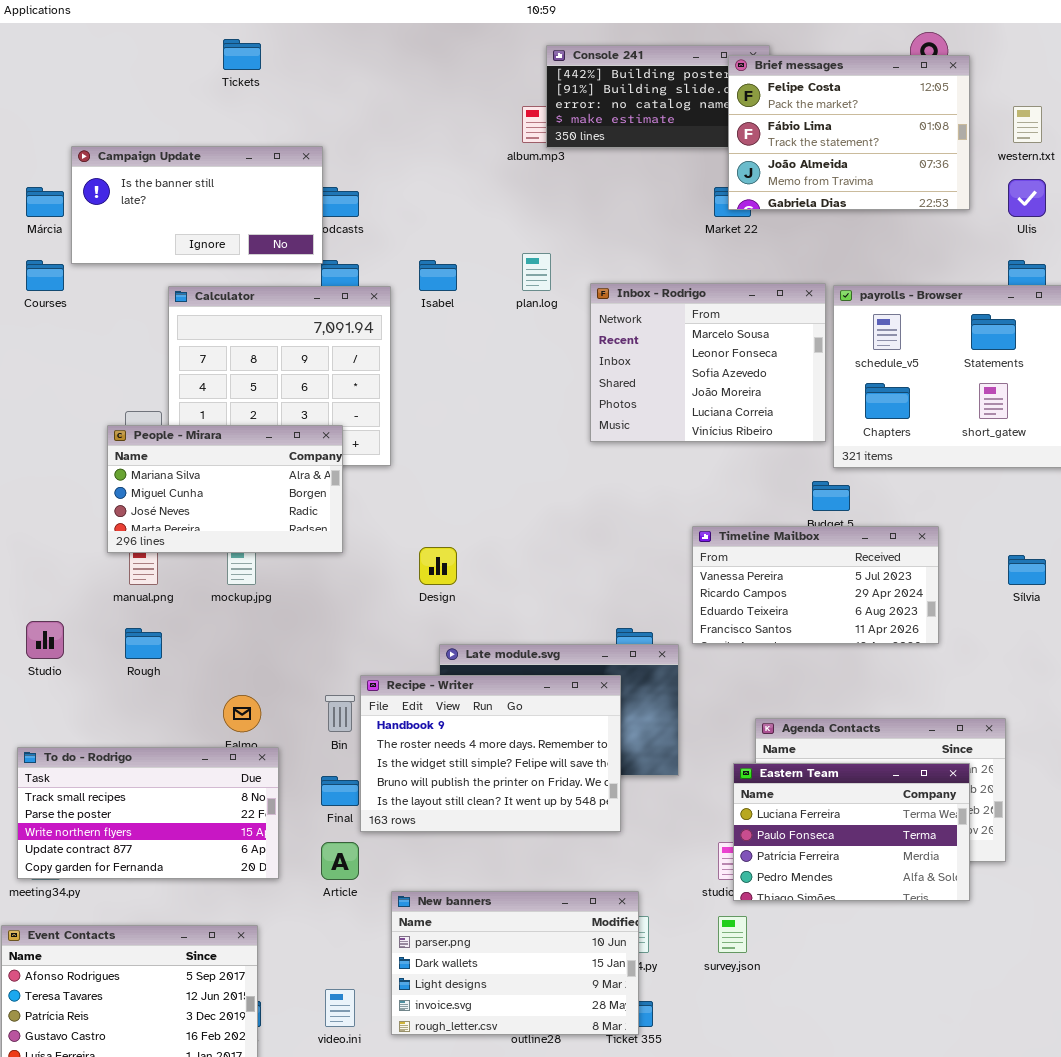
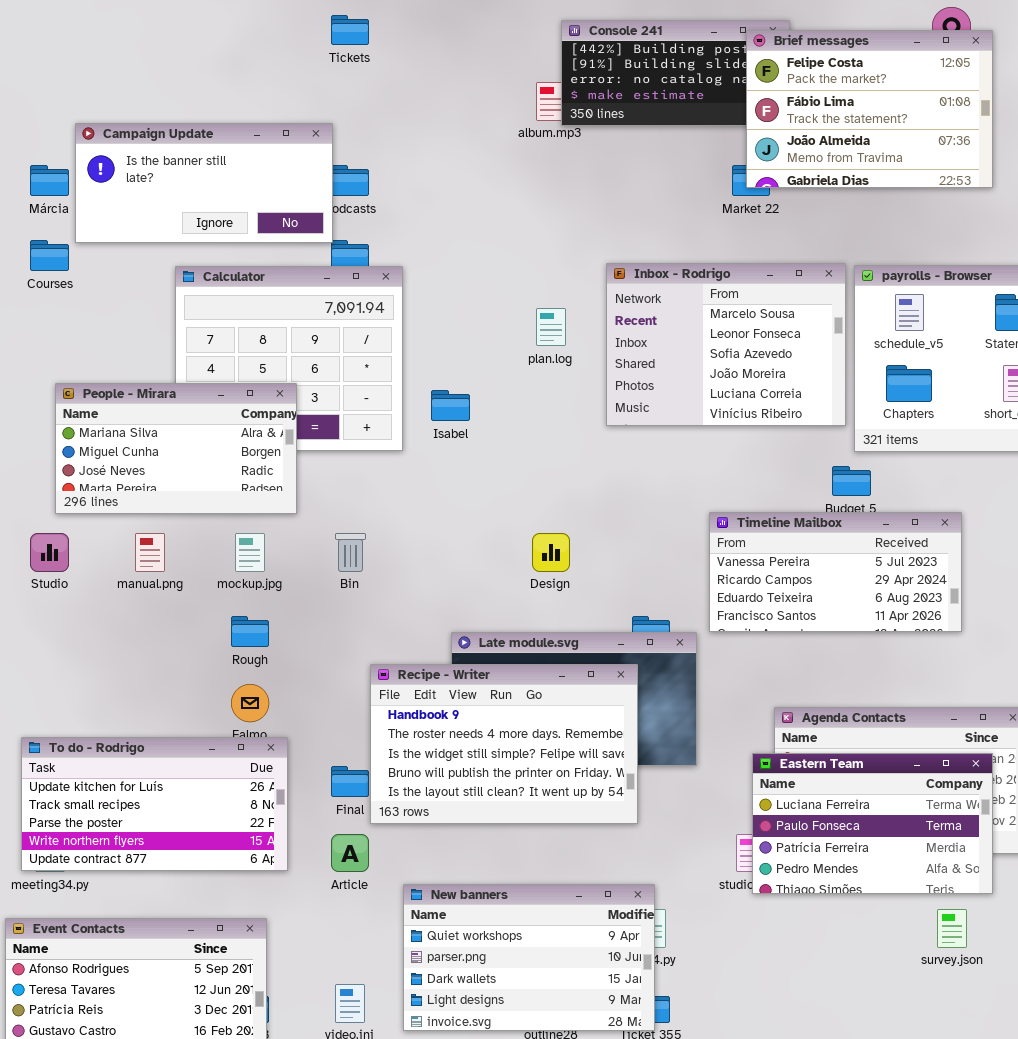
Tickets: [223,39,261,70] -> [331,15,369,45], moved
plan.log: [522,253,551,291] -> [536,308,566,346], moved
Isabel: [419,260,457,291] -> [431,390,470,421], moved
People - Mirara: [107,425,343,553] -> [55,383,297,514], moved
Design: [419,547,457,585] -> [532,533,570,572], moved
Studio: [26,621,64,659] -> [30,533,69,572], moved
Rough: [125,628,162,659] -> [231,616,269,647], moved
Bin: [325,695,355,732] -> [335,533,366,572], moved
To do - Rodrigo: [17,747,279,879] -> [21,737,288,871], scrolled up 1 row
New banners: [391,891,639,1035] -> [403,884,655,1031], scrolled up 1 row
survey.json: [718,916,747,953] -> [937,909,967,948], moved

